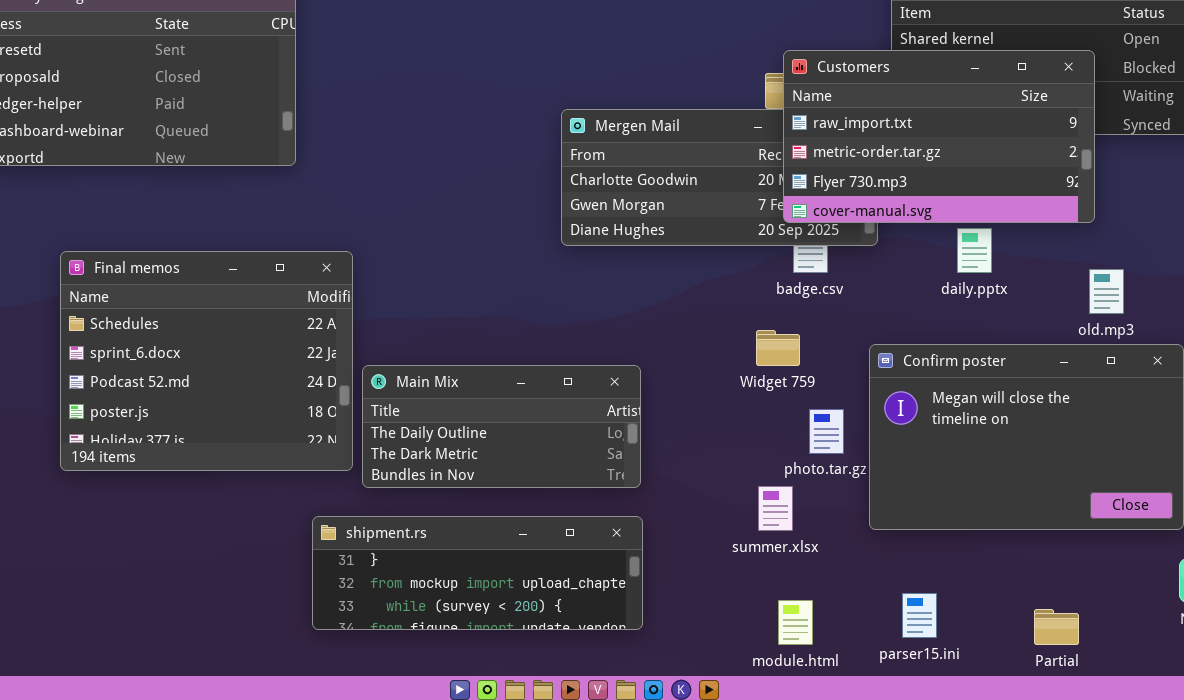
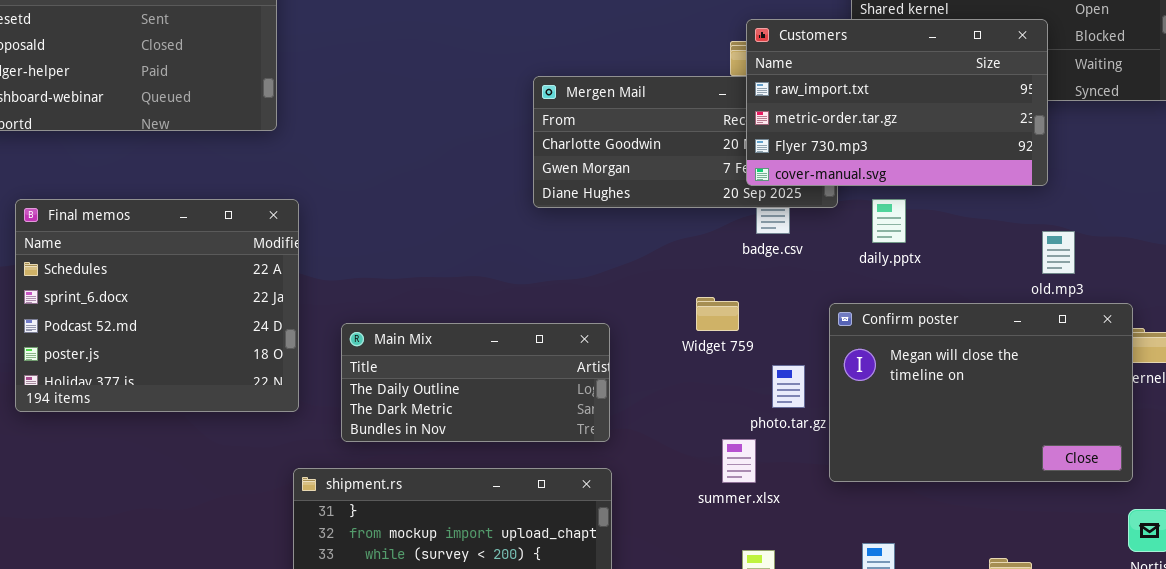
daily.pptx: [957,228,992,273] -> [872,199,906,243], moved
Final memos: [60,251,353,471] -> [15,199,299,412], moved
Widget 759: [756,330,800,366] -> [696,297,739,331], moved

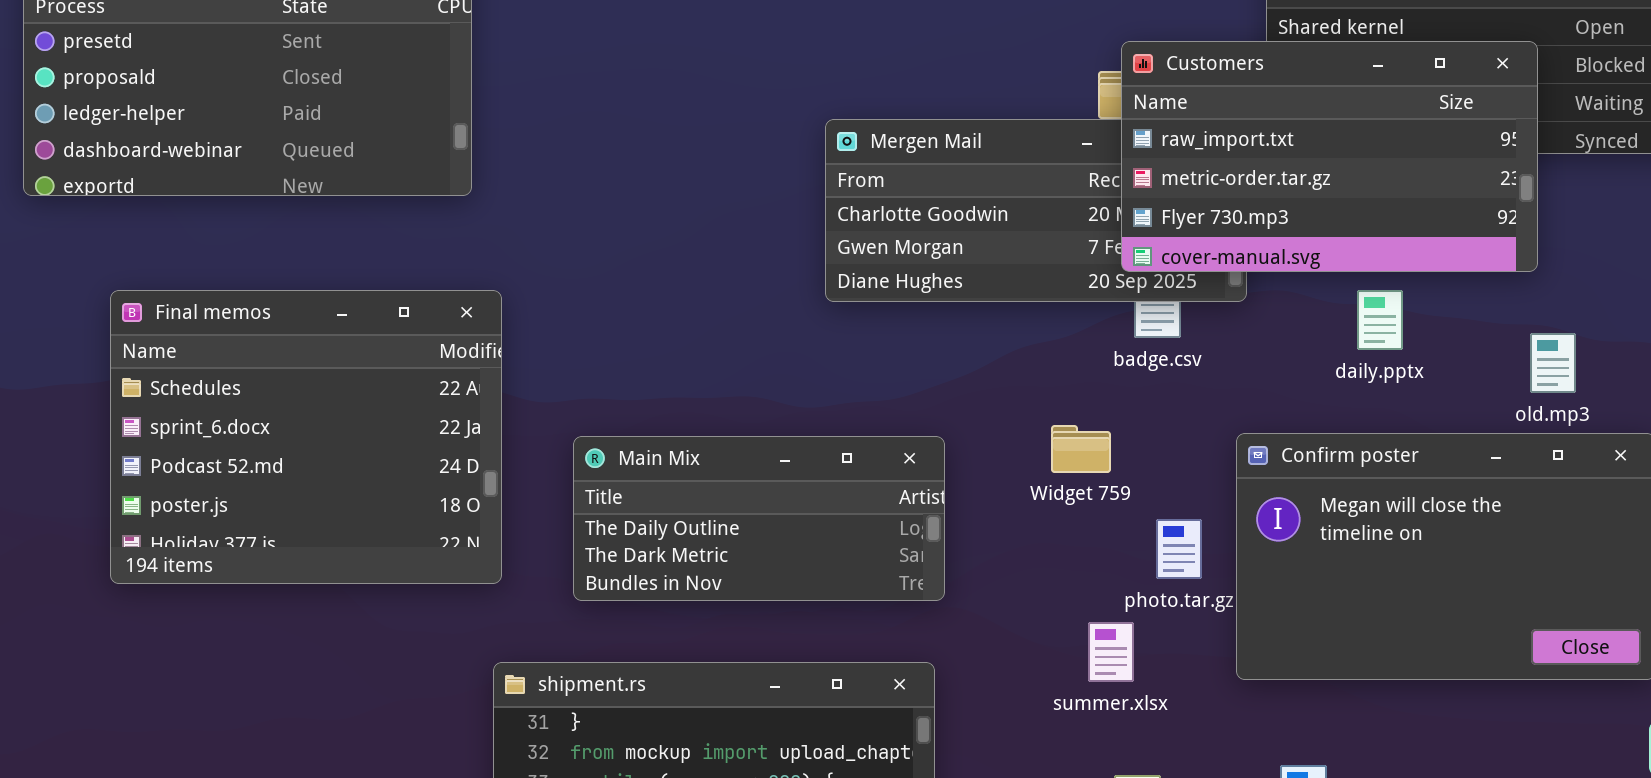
daily.pptx: [872,199,906,243] -> [1357,290,1403,350], moved
Main Mix: [341,323,610,442] -> [573,436,945,601], moved

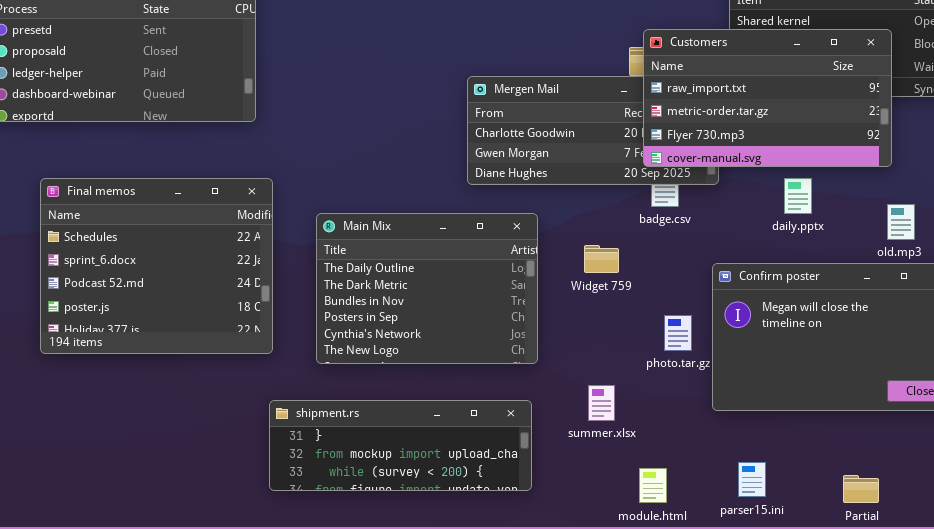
Widget 759: [1051,425,1111,473] -> [584,245,619,273], moved
Main Mix: [573,436,945,601] -> [316,213,538,364], resized
summer.xlsx: [1088,622,1134,682] -> [588,385,615,421], moved

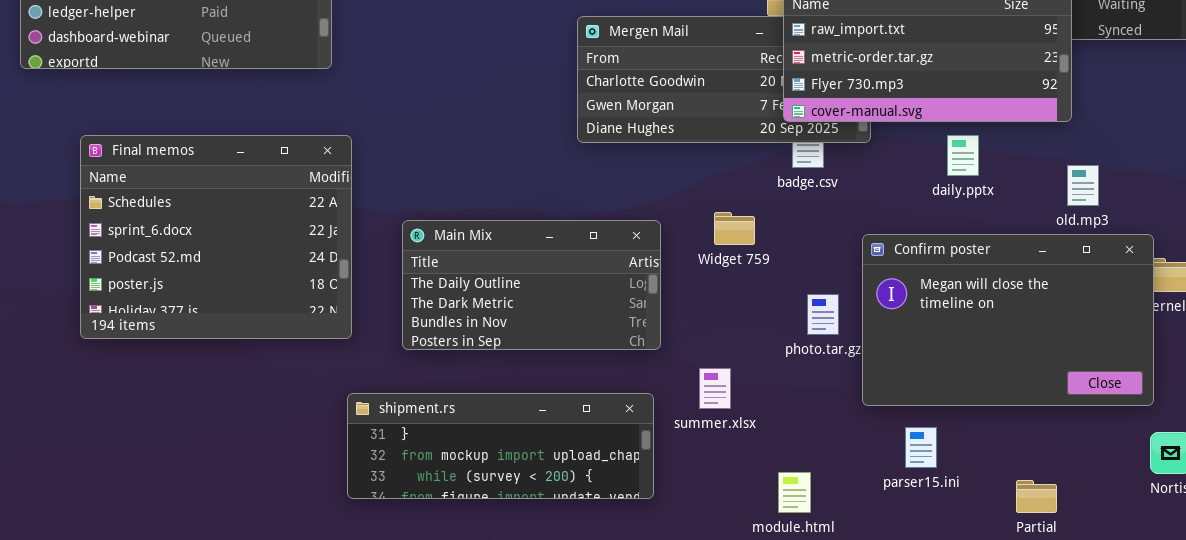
Main Mix: [316,213,538,364] -> [402,220,661,350], resized
summer.xlsx: [588,385,615,421] -> [699,368,731,409], moved
parser15.ini: [738,462,766,497] -> [905,427,937,468], moved

